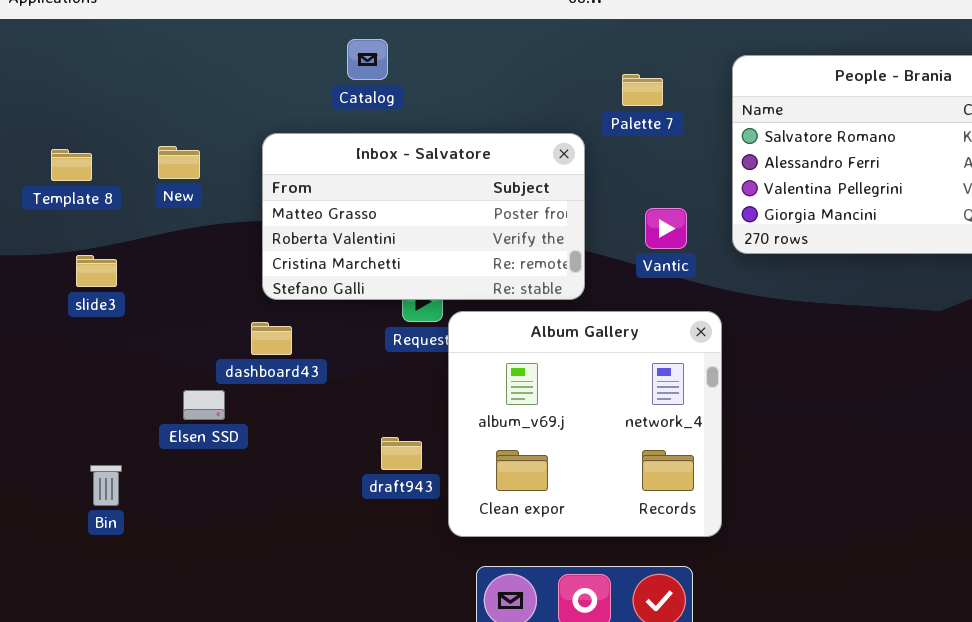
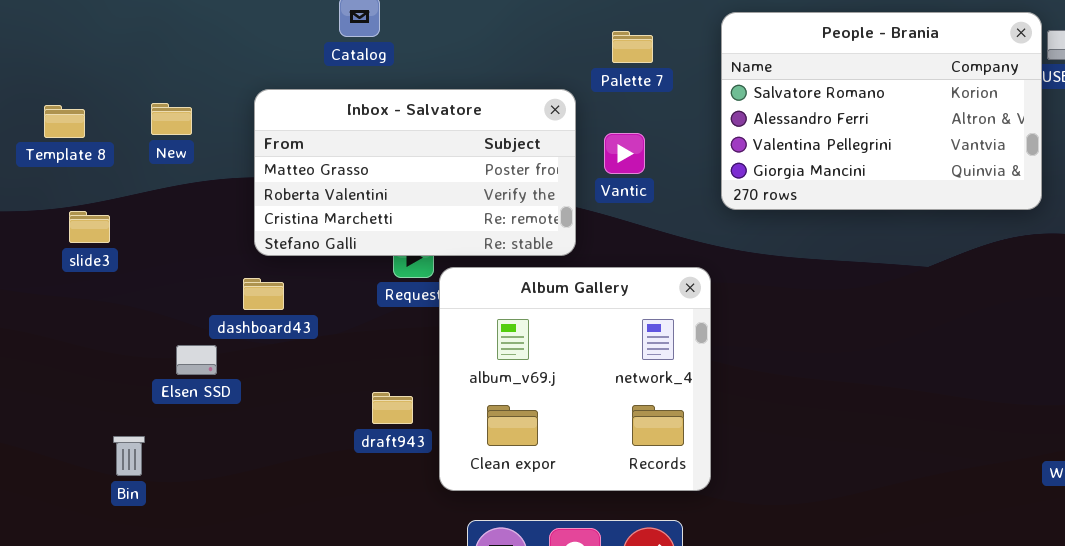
Vantic: [645,208,687,249] -> [604,133,645,174], moved
Bin: [90,465,122,506] -> [113,436,145,476], moved

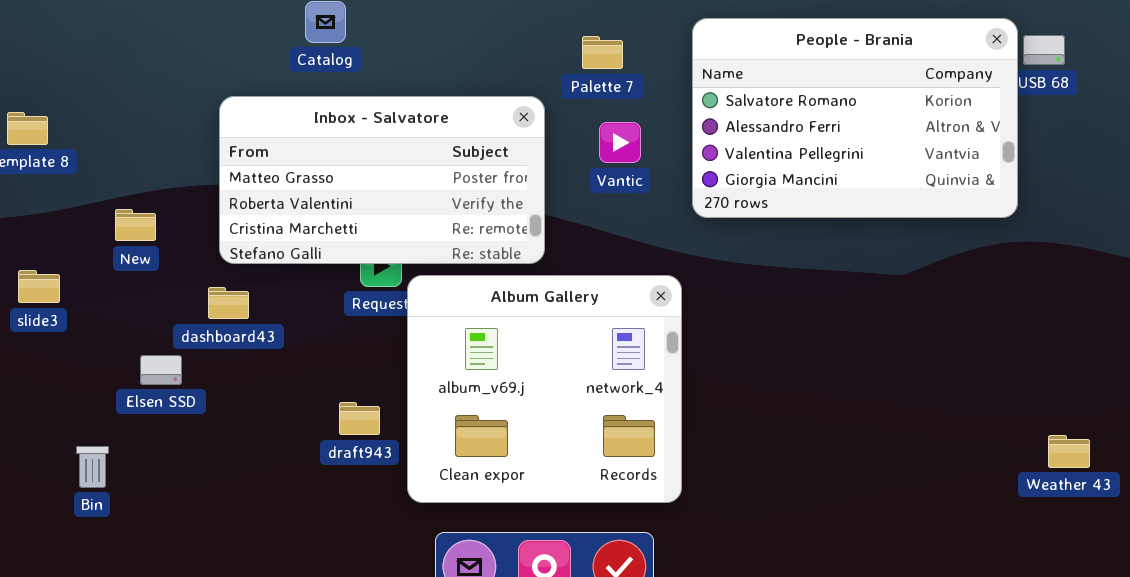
New: [151,103,192,135] -> [115,209,156,241], moved
Vantic: [604,133,645,174] -> [599,122,641,163], moved
slide3: [69,211,110,243] -> [18,270,60,303], moved

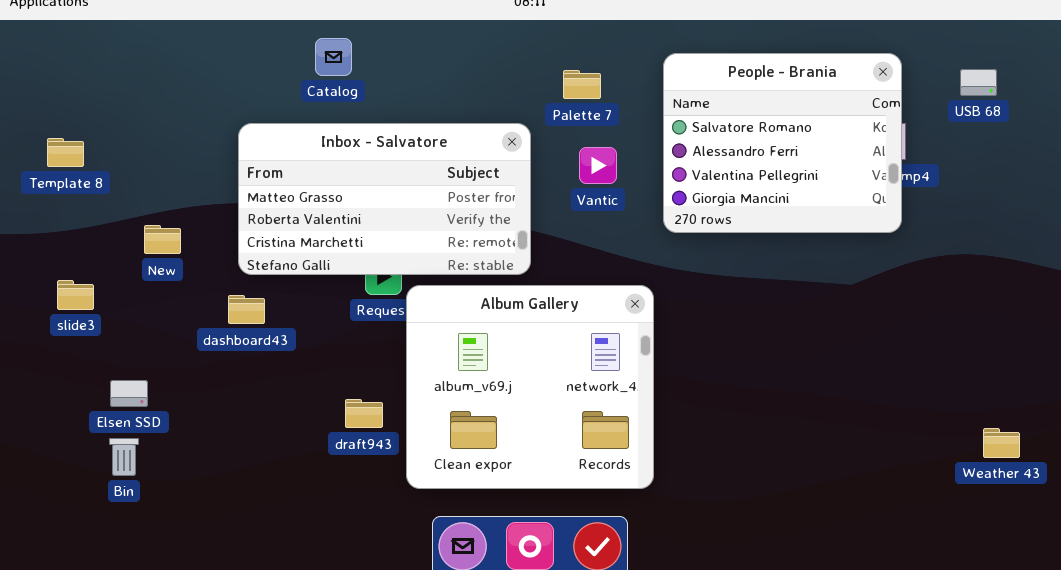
People - Brania: [692,18,1018,218] -> [663,53,902,233], resized
Elsen SSD: [140,355,182,385] -> [110,380,148,407], moved

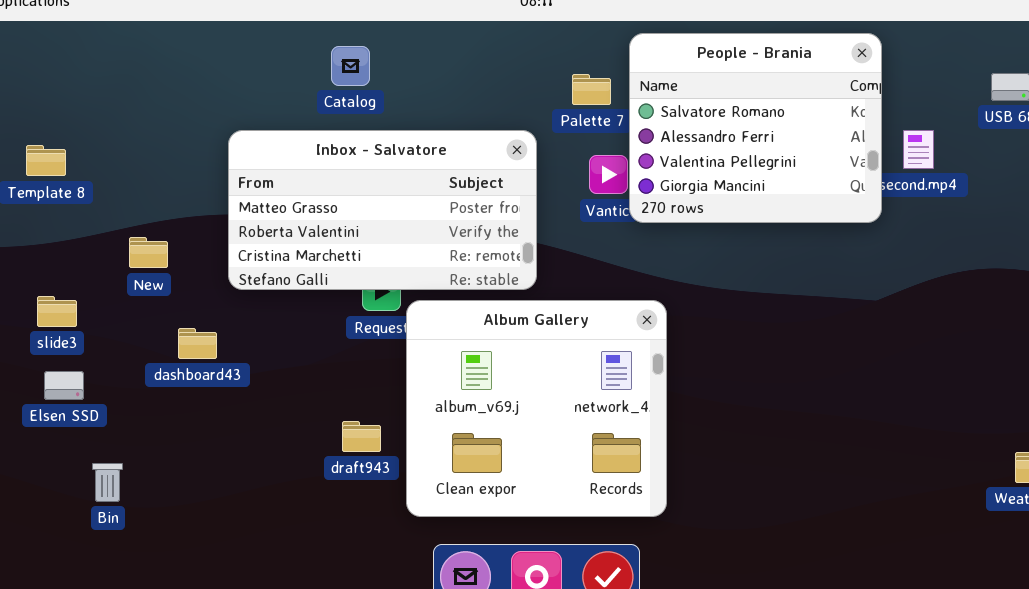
Catalog: [315,38,352,76] -> [331,46,370,86], moved
People - Brania: [663,53,902,233] -> [629,33,882,223], moved
dashboard43: [228,295,265,324] -> [178,328,217,359], moved
Elsen SSD: [110,380,148,407] -> [44,371,84,400], moved

